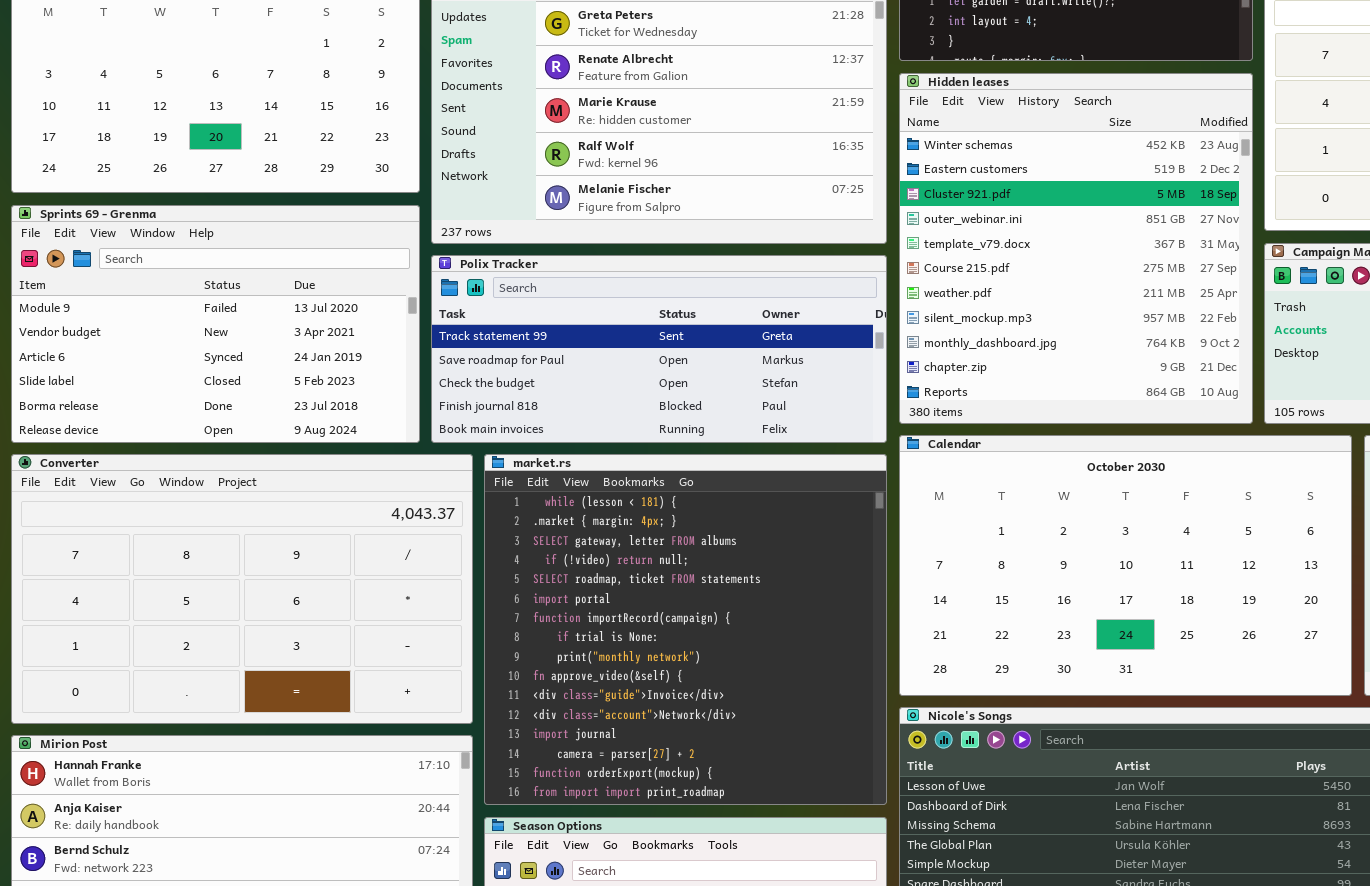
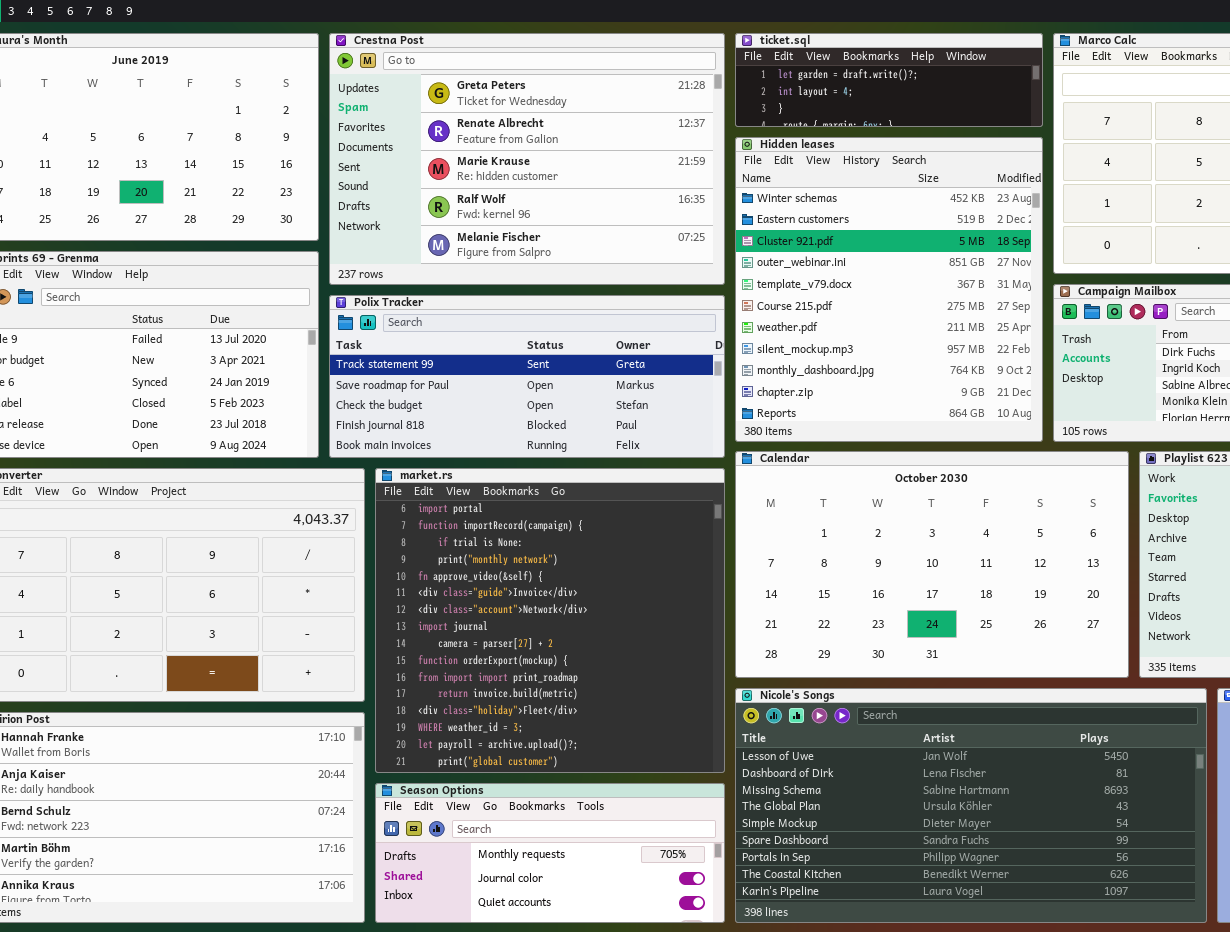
market.rs: [484,454,887,805] -> [375,468,725,773], scrolled down 5 rows

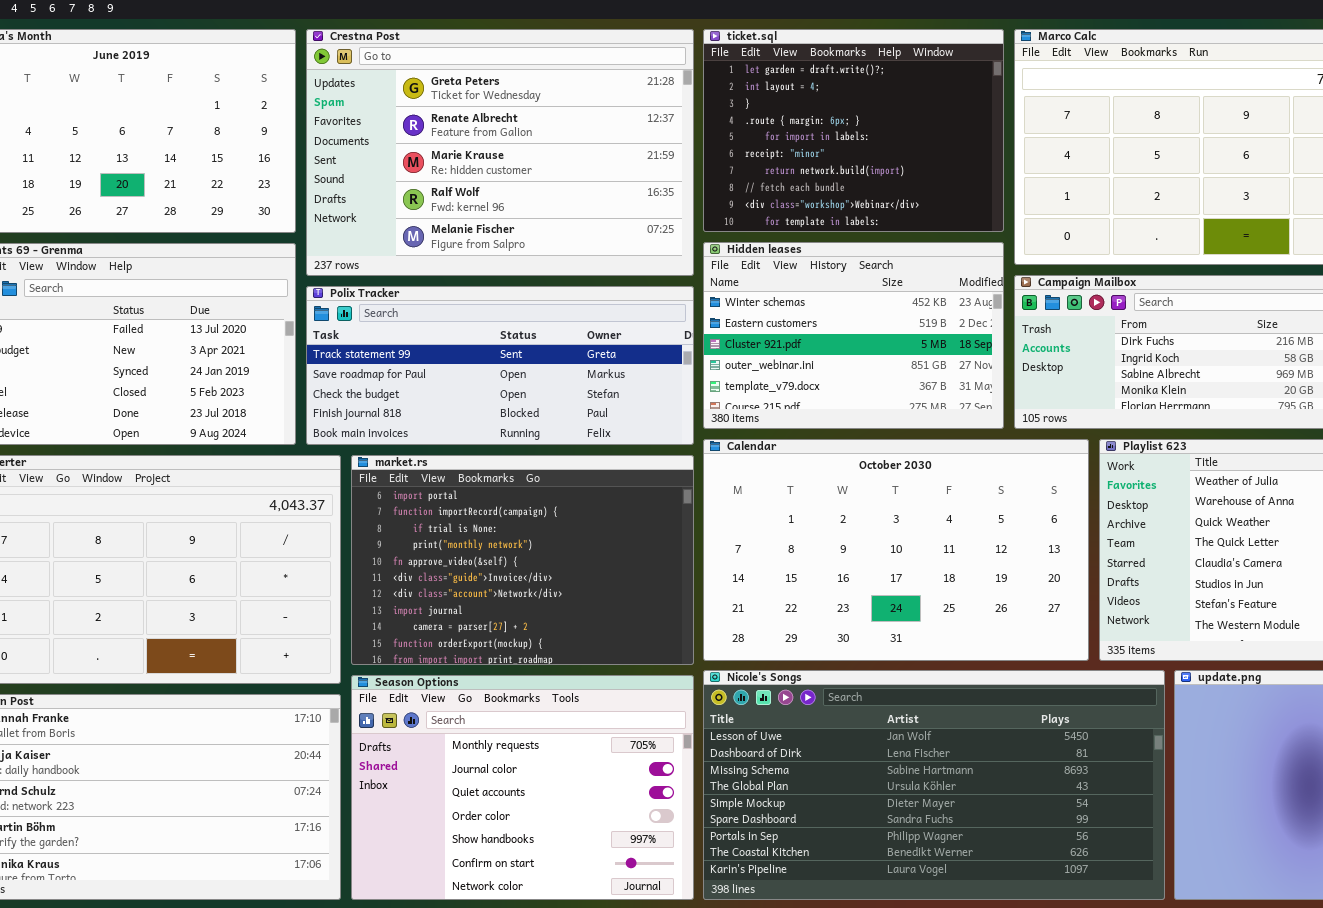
ticket.sql: [735,33,1043,127] -> [703,29,1004,232], resized
Hidden leases: [735,137,1043,442] -> [703,242,1004,429], resized
market.rs: [375,468,725,773] -> [351,455,694,665], resized
Season Options: [375,783,725,923] -> [351,675,694,900], resized

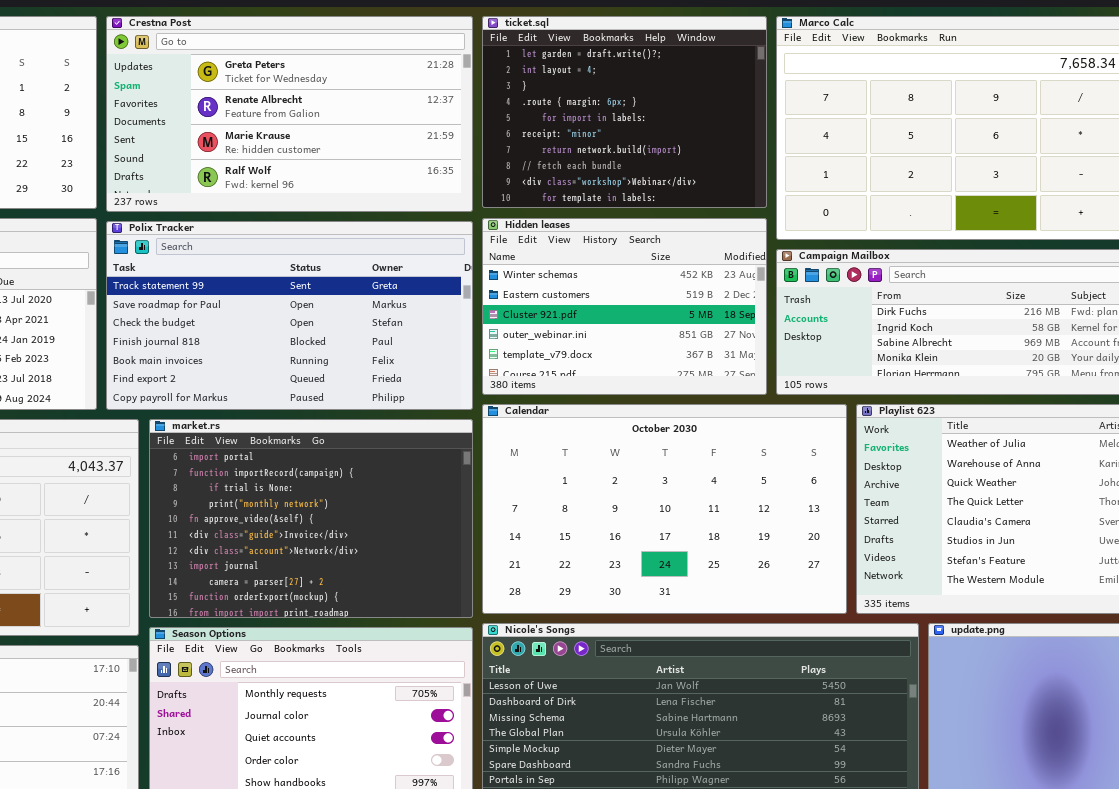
Crestna Post: [306,29,694,276] -> [106,16,473,212], resized
Polix Tracker: [306,286,694,445] -> [106,221,473,410], resized

